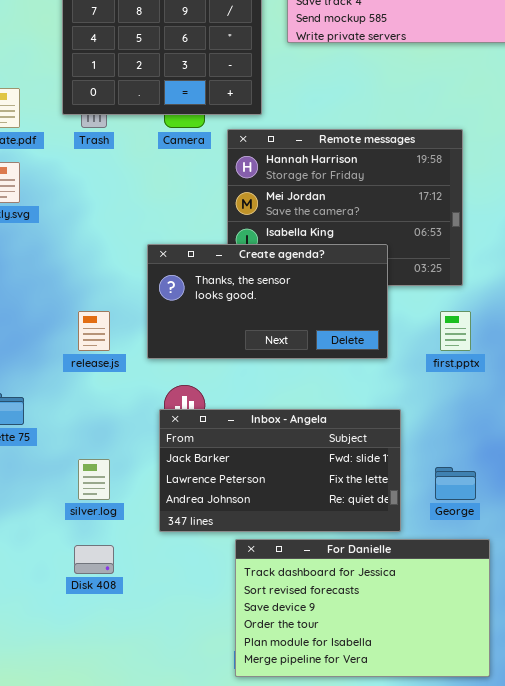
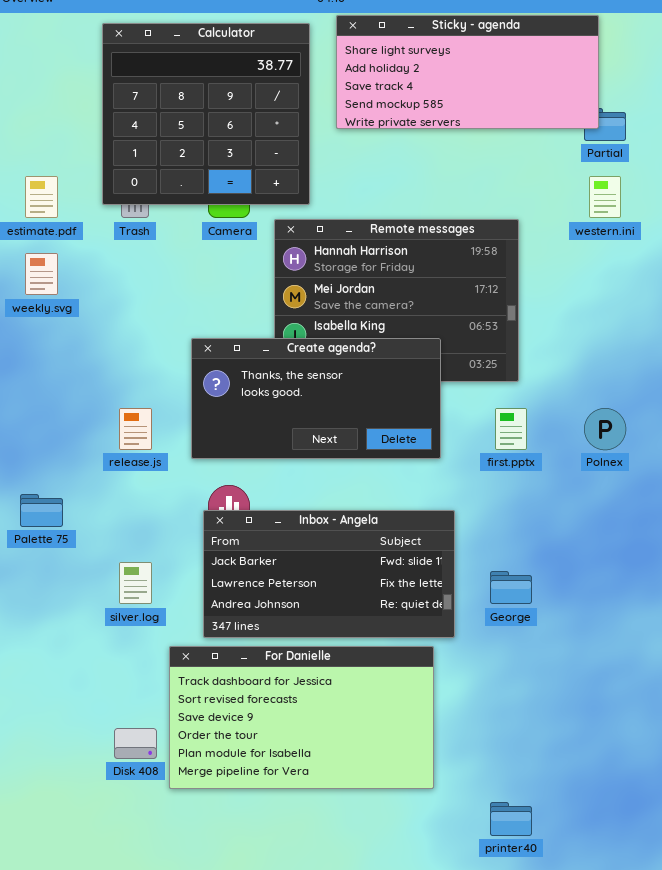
For Danielle: [235,539,490,677] -> [169,646,434,789], moved
Disk 408: [74,545,114,574] -> [114,728,157,759], moved

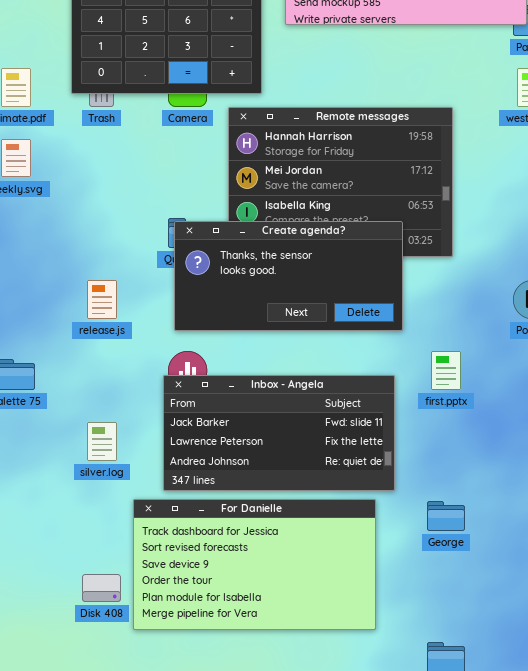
Create agenda?: [191,338,441,459] -> [174,221,403,331], moved
first.pptx: [495,408,527,450] -> [431,351,461,390], moved
George: [490,571,532,604] -> [427,501,465,531], moved

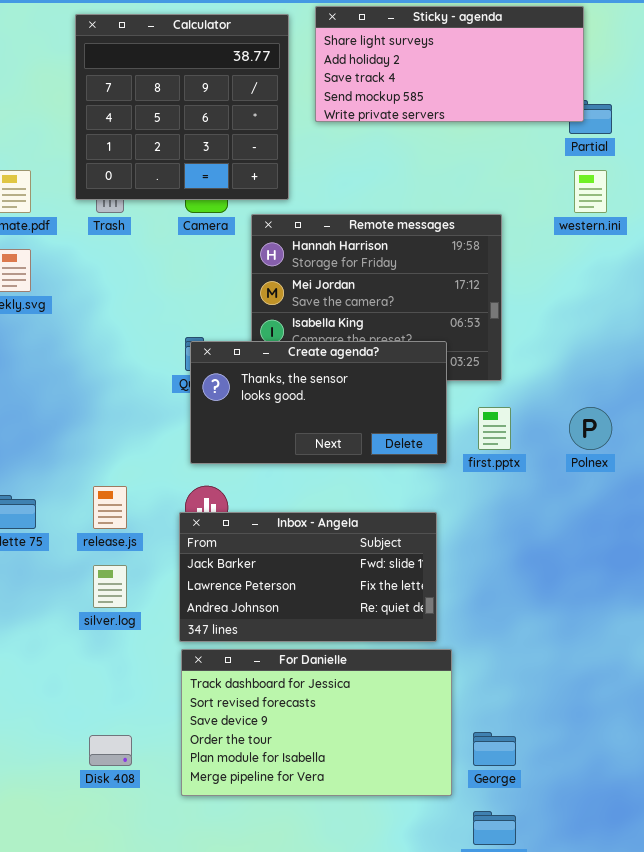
release.js: [87,280,117,319] -> [93,486,127,529], moved
first.pptx: [431,351,461,390] -> [478,407,511,450], moved
For Danielle: [133,499,376,630] -> [181,649,452,796], moved
George: [427,501,465,531] -> [473,732,516,766], moved

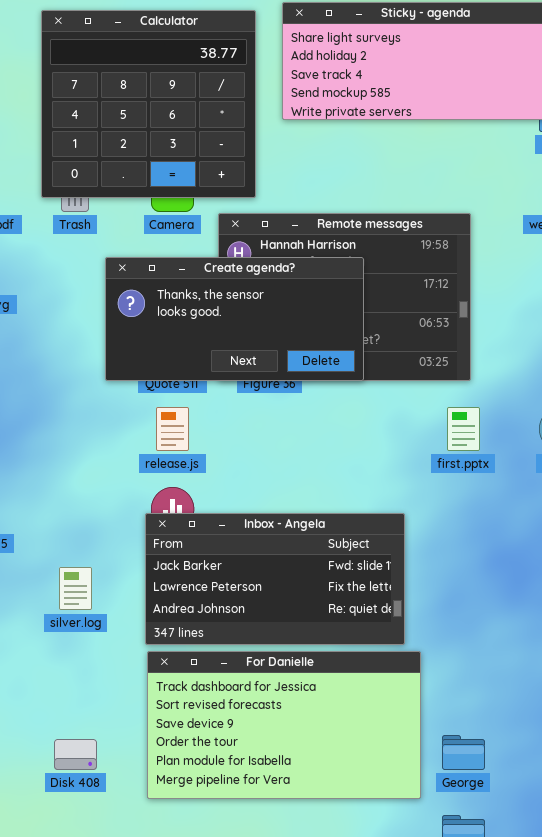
Create agenda?: [190,341,447,464] -> [105,257,364,381], moved
release.js: [93,486,127,529] -> [156,407,189,451], moved

